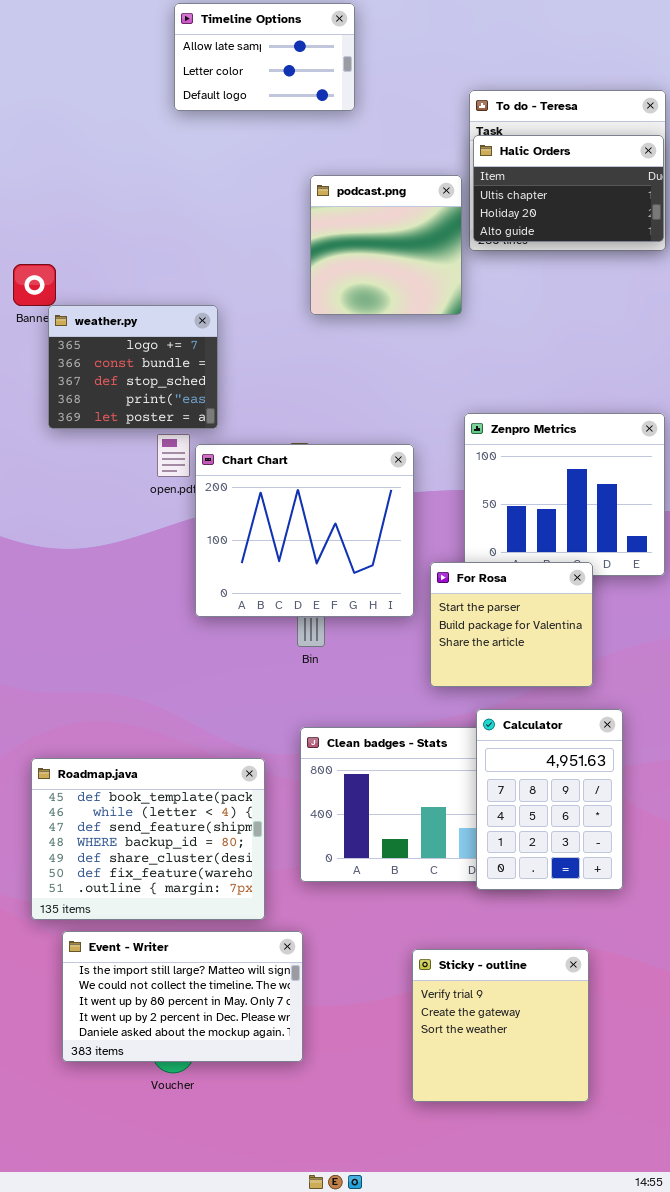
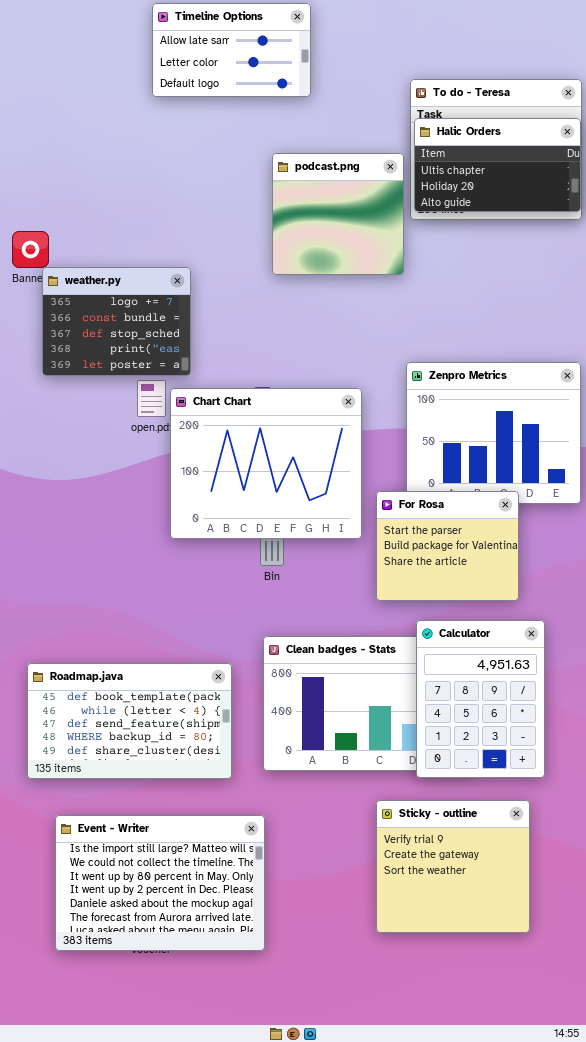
Roadmap.java: [31,758,265,920] -> [27,663,232,779], resized
Event - Writer: [62,931,303,1062] -> [55,815,265,951], resized
Sticky - outline: [412,949,589,1102] -> [376,800,530,933], moved

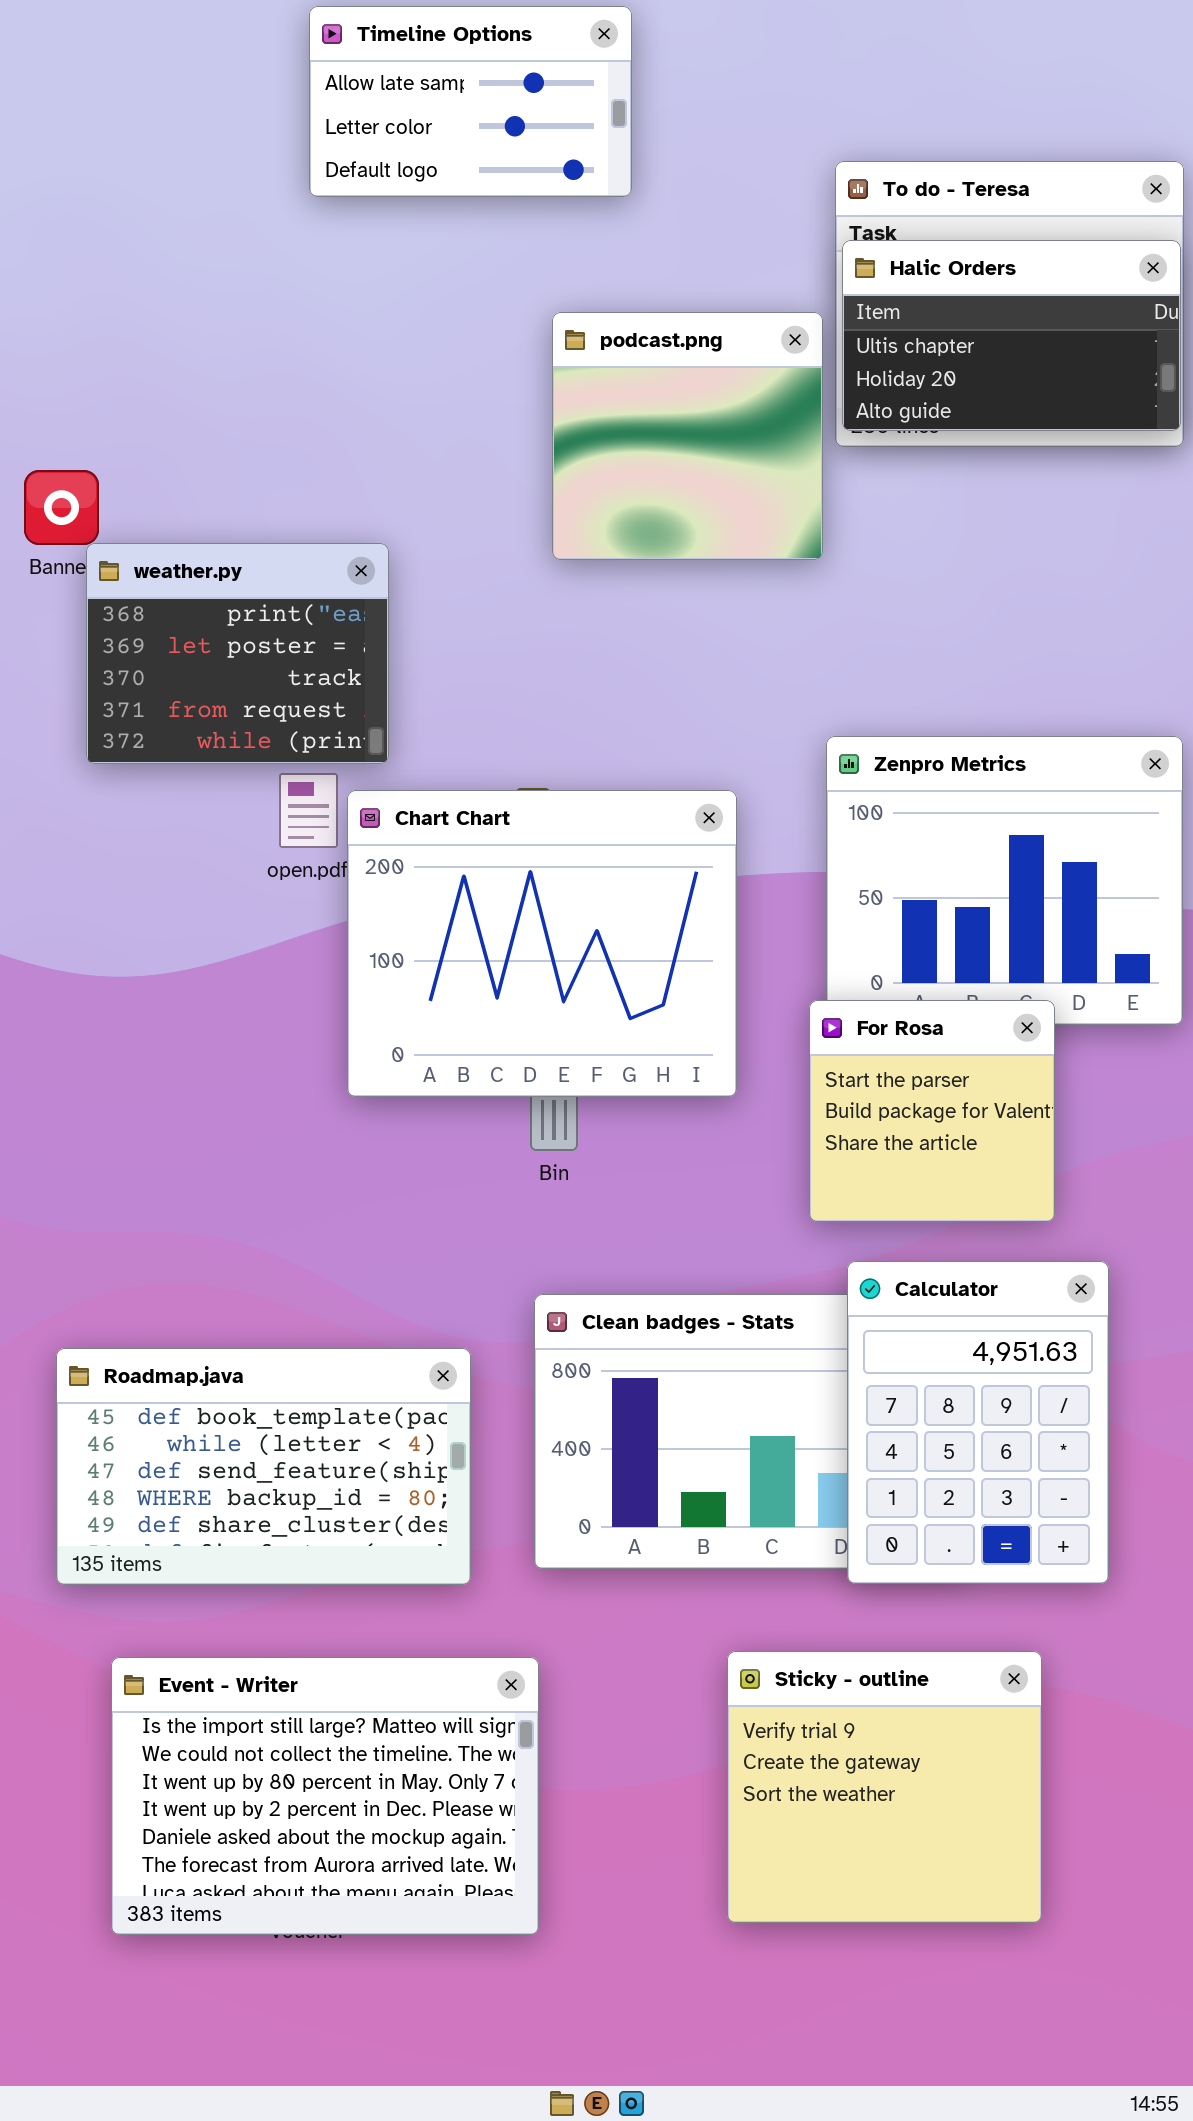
weather.py: [42,267,191,376] -> [86,543,389,764], scrolled down 3 rows
For Rosa: [376,491,519,601] -> [809,1000,1055,1222], resized
Sticky - outline: [376,800,530,933] -> [727,1651,1042,1923], moved

